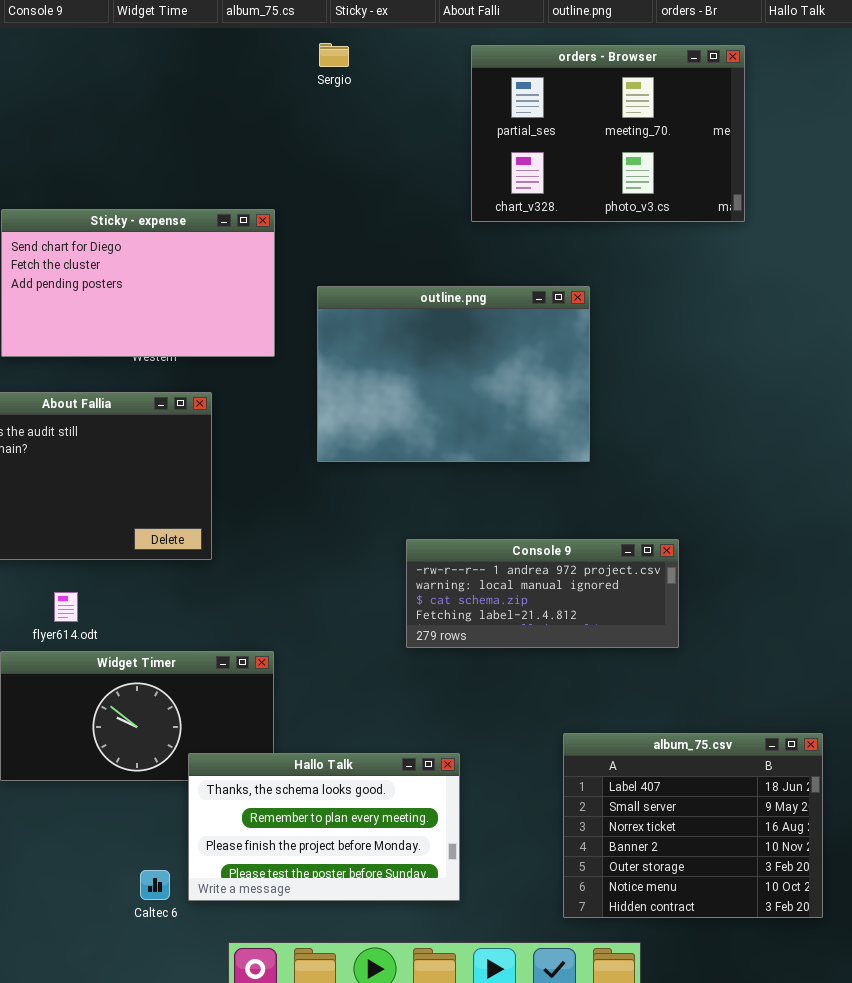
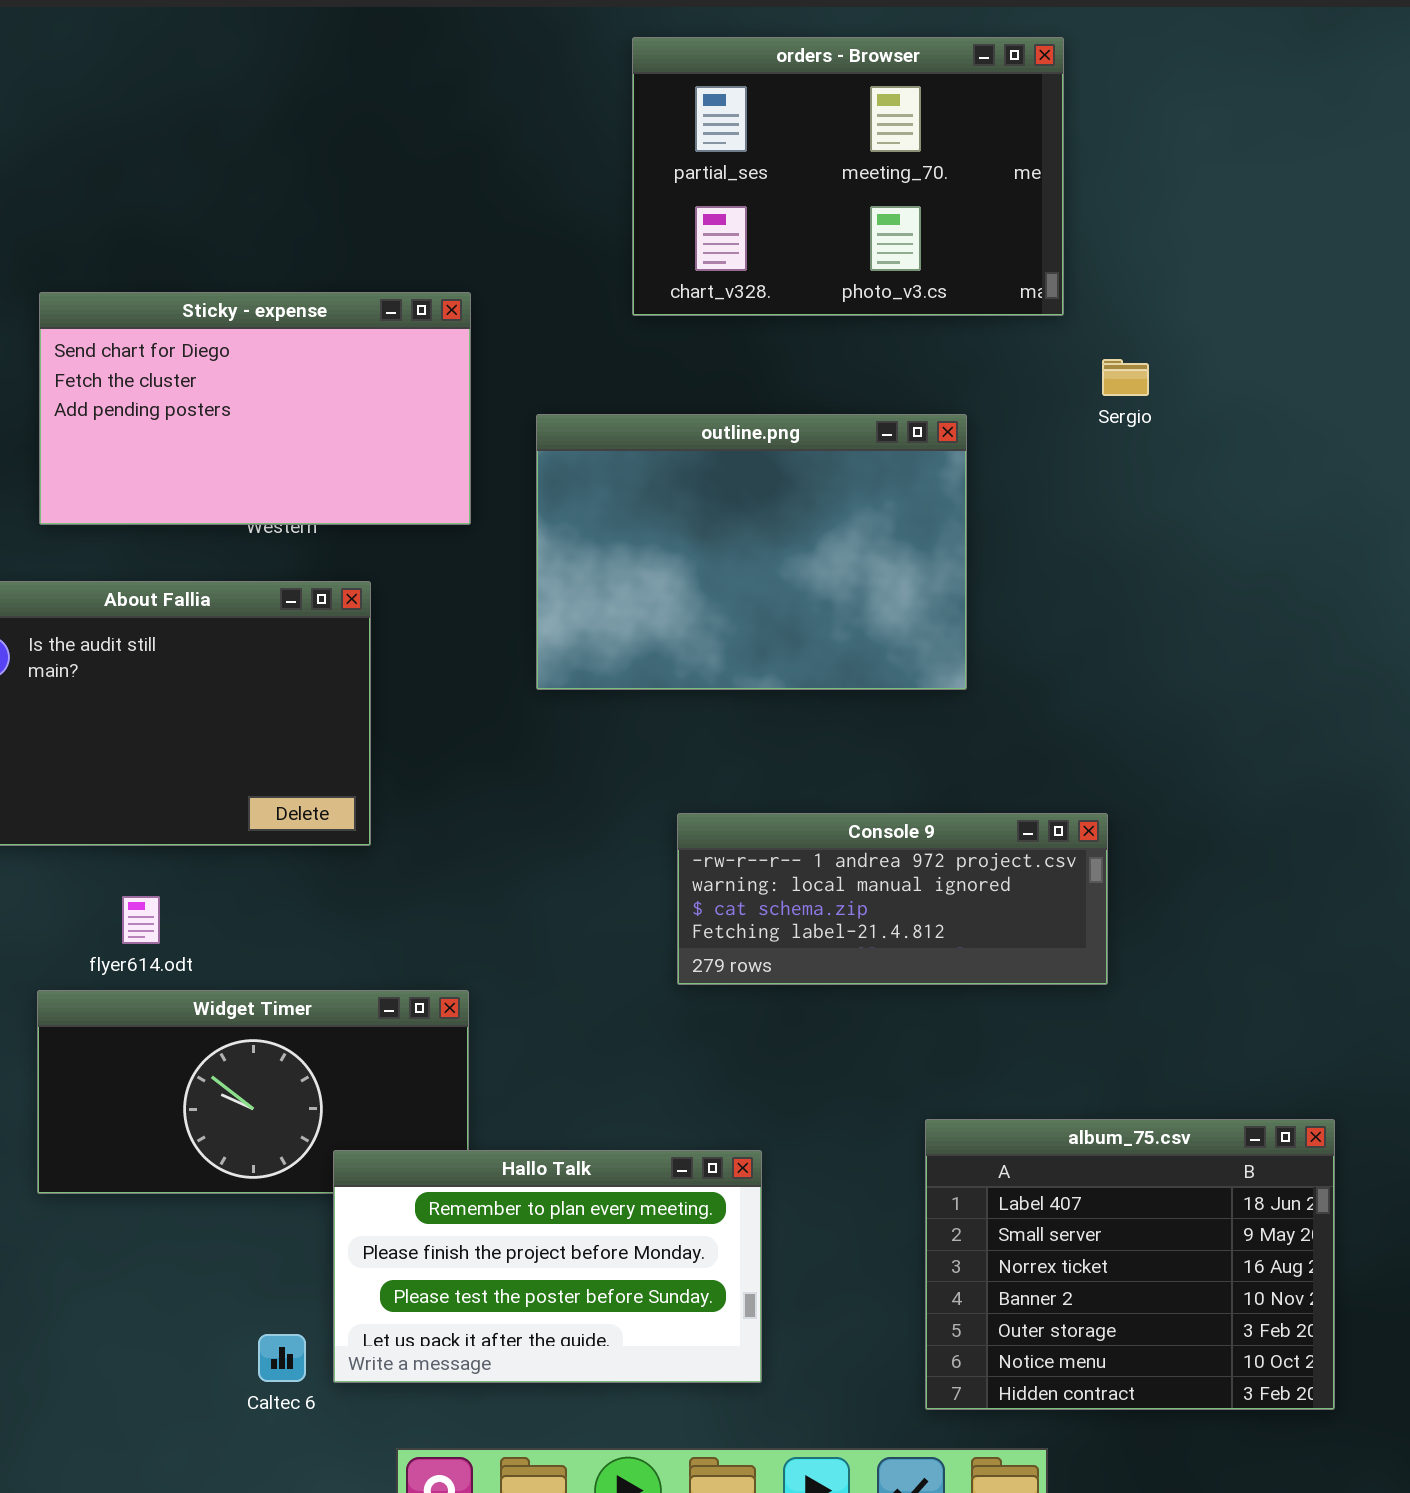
Sergio: [319,43,349,67] -> [1102,359,1149,396], moved
orders - Browser: [471,45,745,222] -> [632,37,1064,316], moved
Hallo Talk: [188,753,460,901] -> [333,1150,762,1383], scrolled down 1 row

